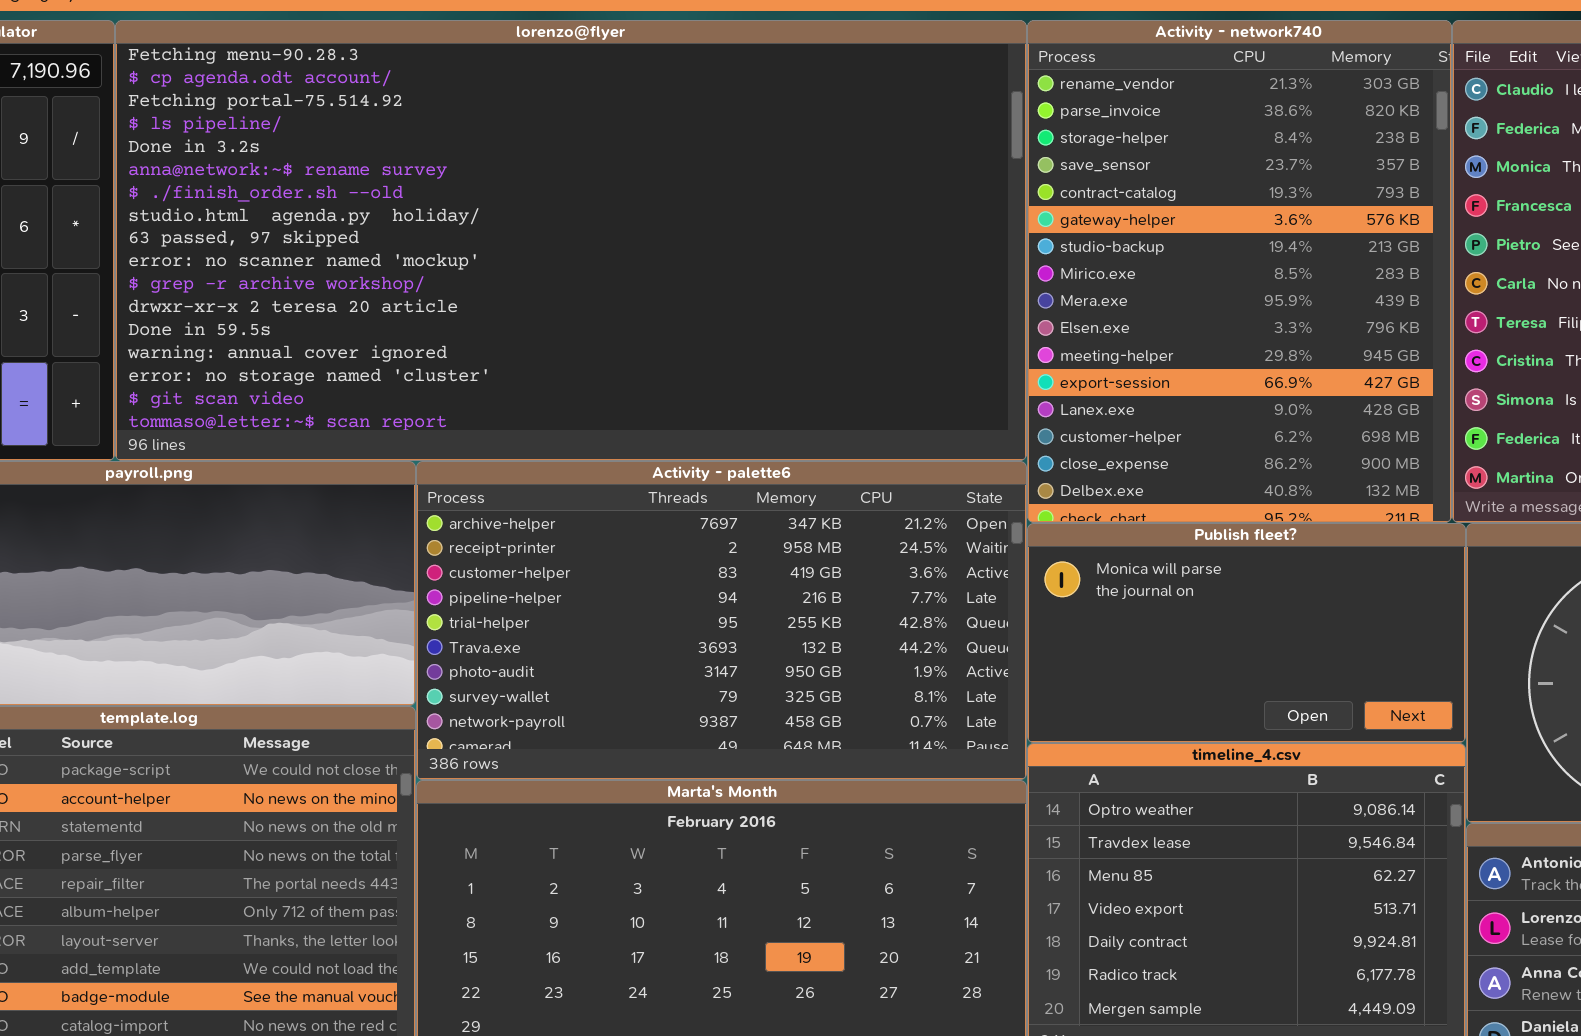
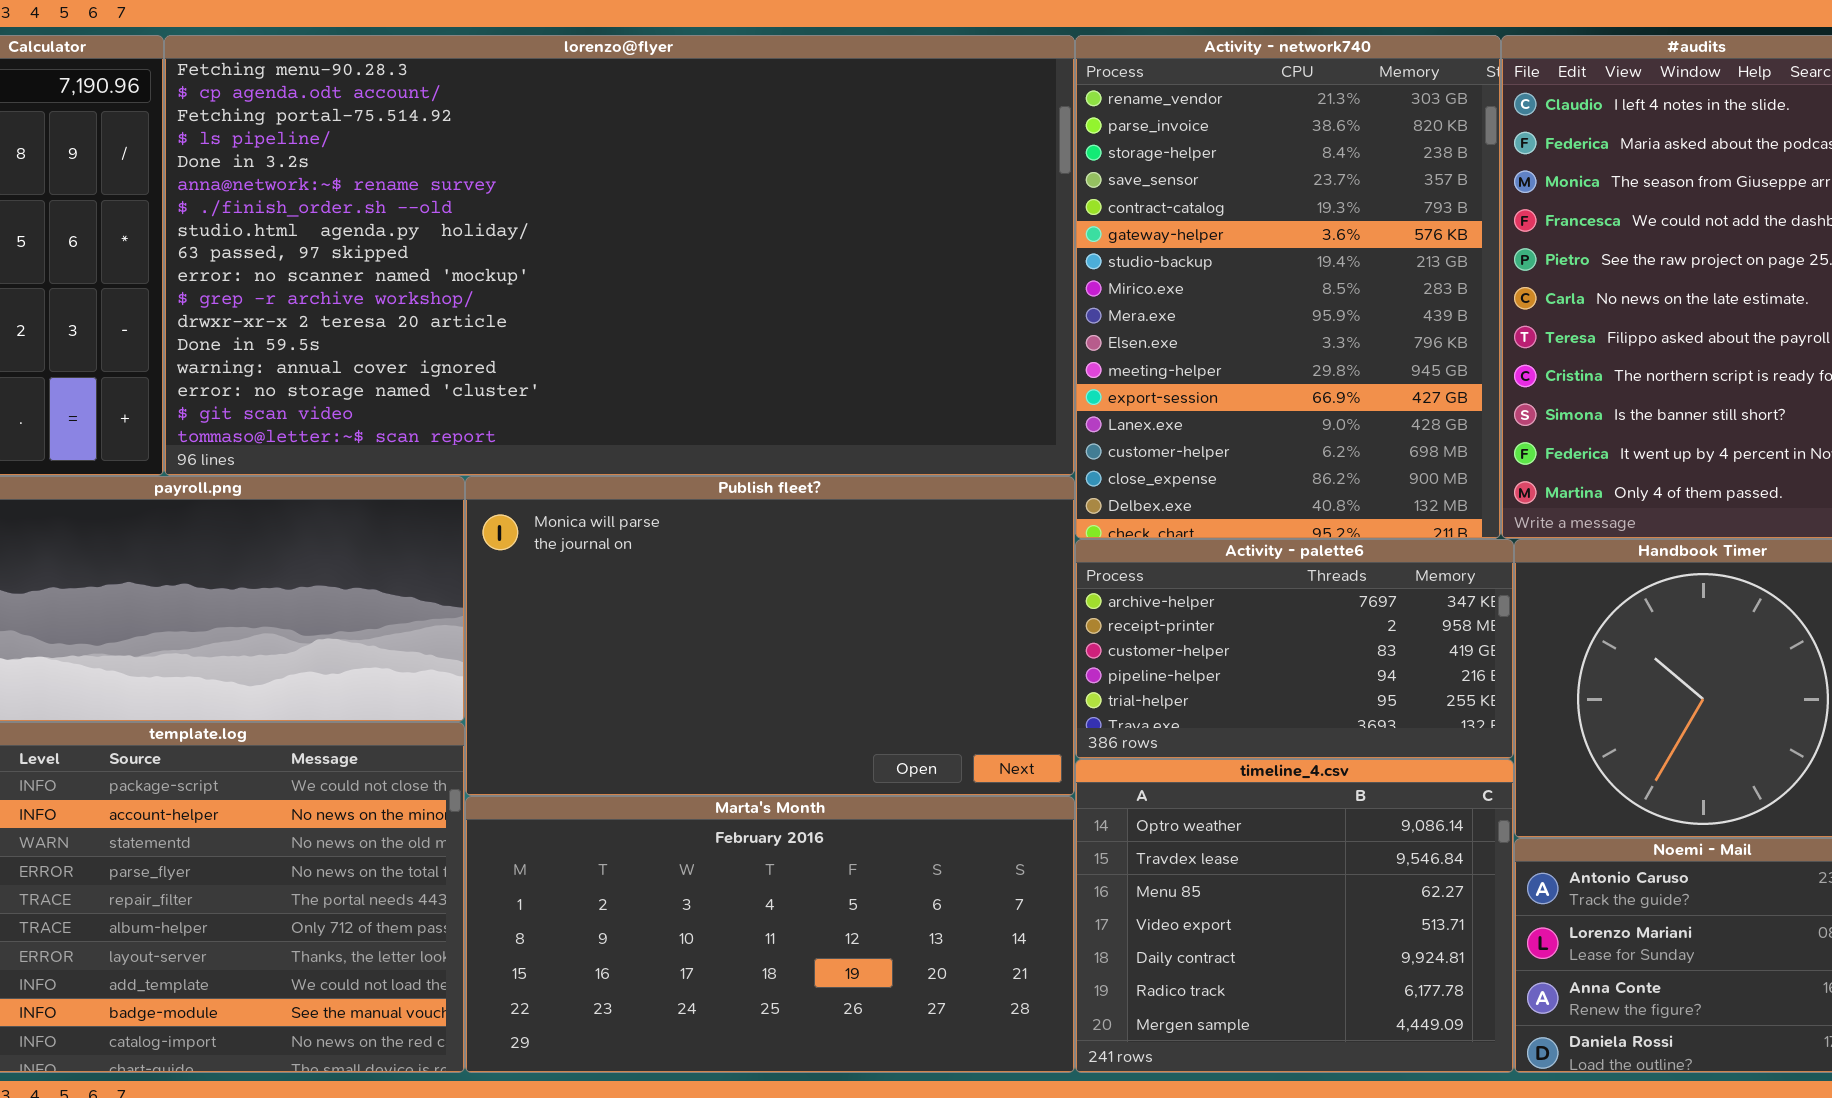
Activity - palette6: [416,461,1027,780] -> [1075,539,1514,759], moved, resized
Publish fleet?: [1027,523,1466,743] -> [465,476,1075,796], moved, resized

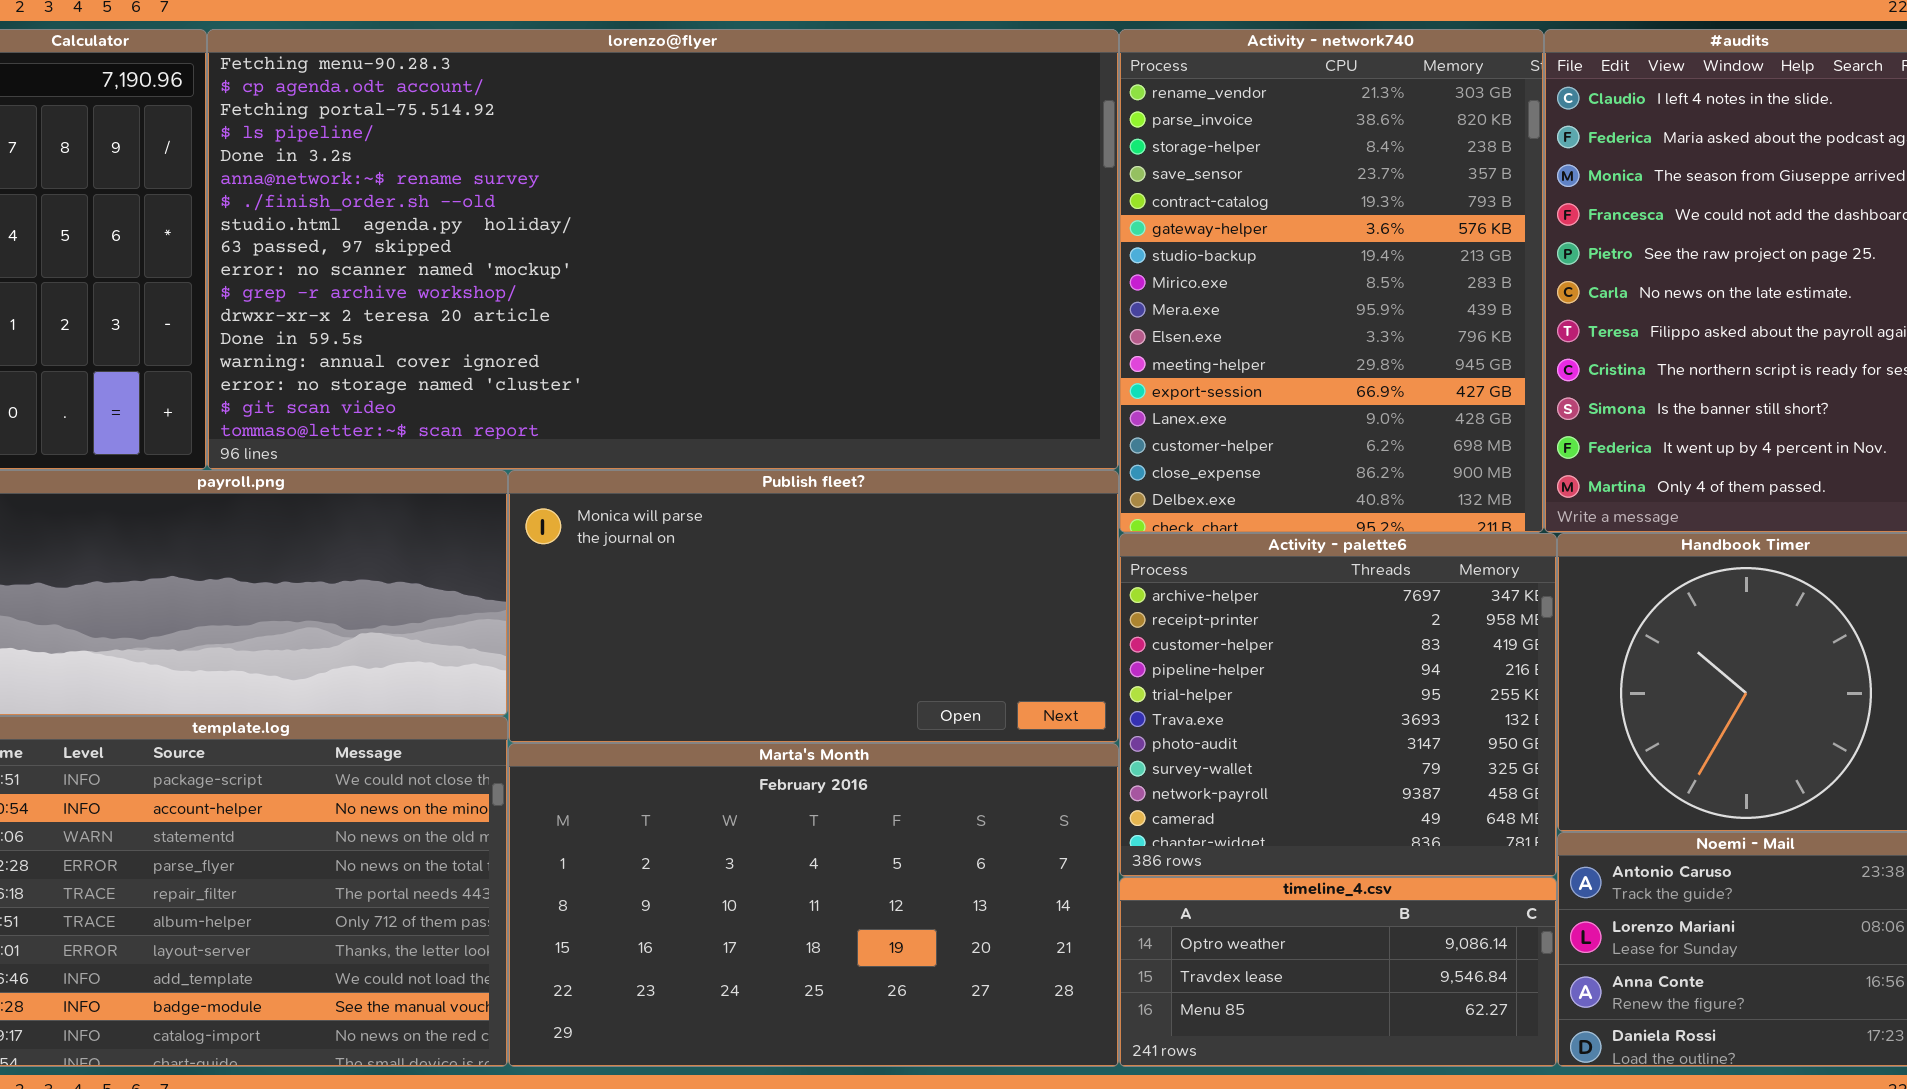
Publish fleet?: [465,476,1075,796] -> [508,470,1119,743], resized
Activity - palette6: [1075,539,1514,759] -> [1119,533,1557,877], resized
timeline_4.csv: [1075,759,1514,1073] -> [1119,877,1557,1067], resized
Marta's Month: [465,796,1075,1073] -> [508,743,1119,1067], resized

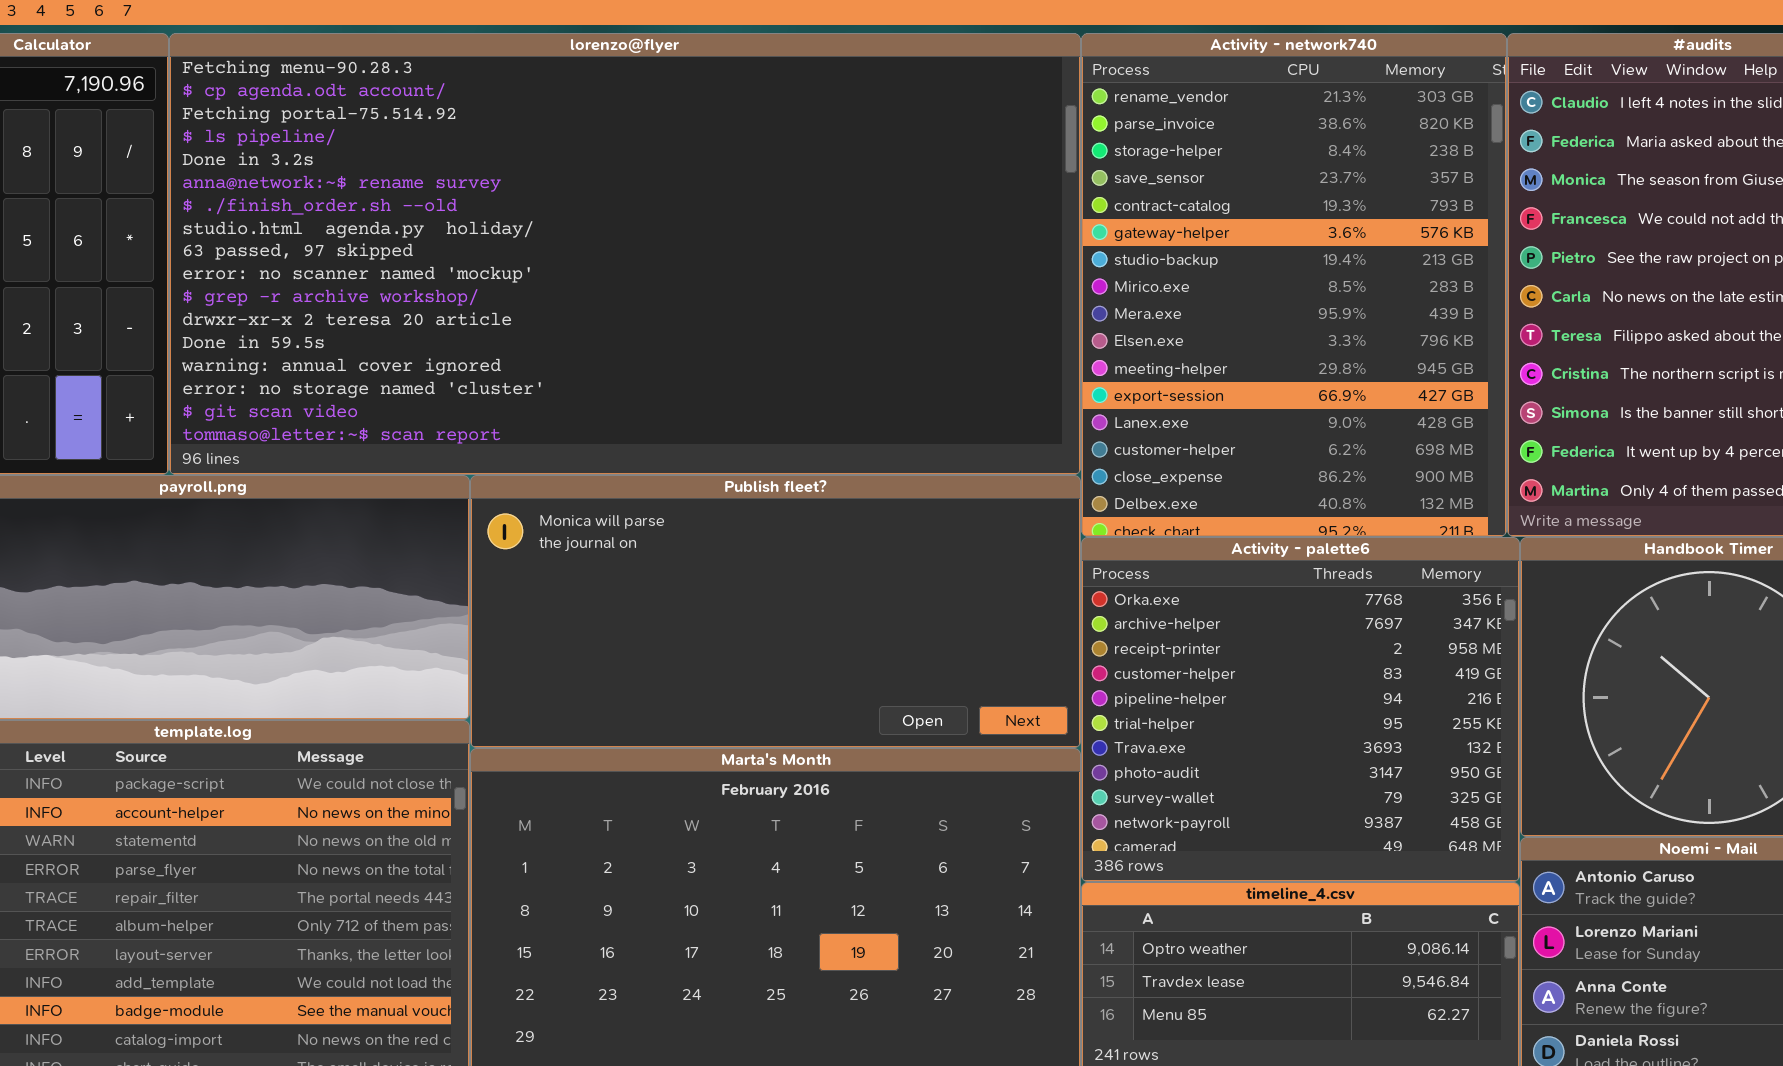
Activity - palette6: [1119,533,1557,877] -> [1081,537,1520,882], scrolled up 1 row

